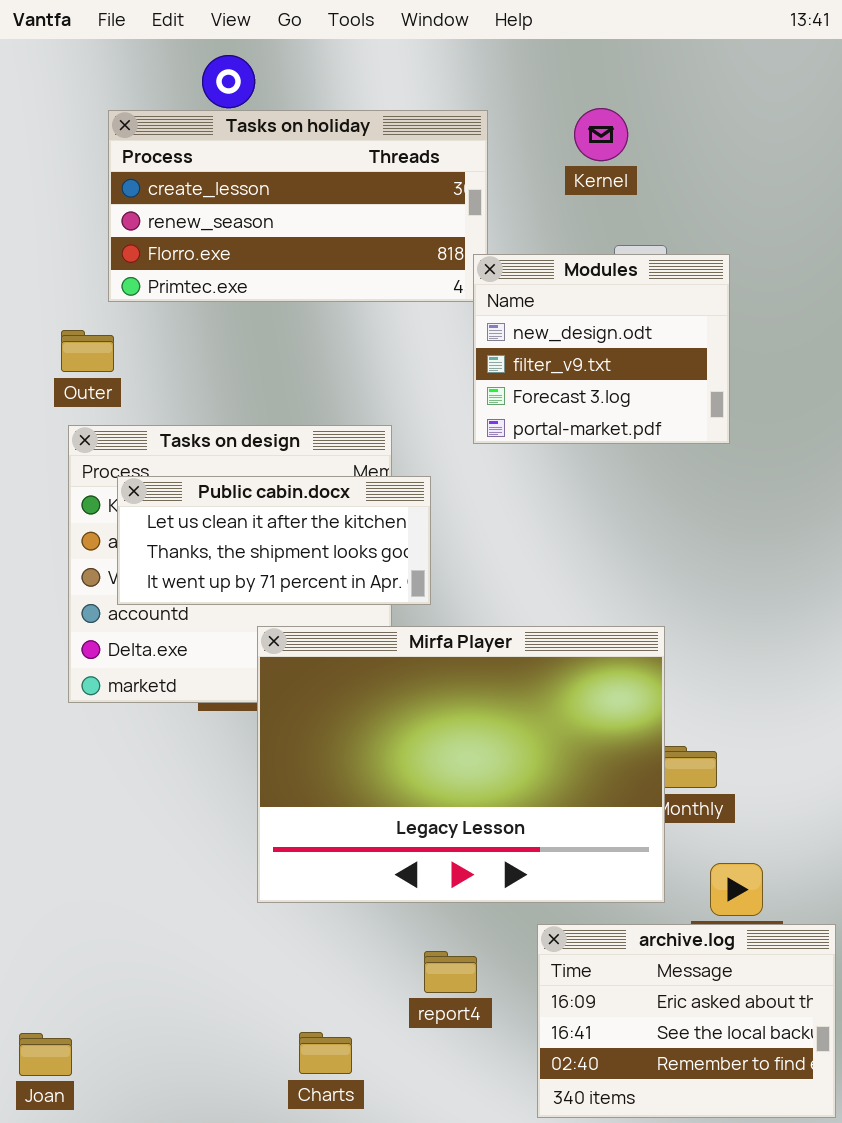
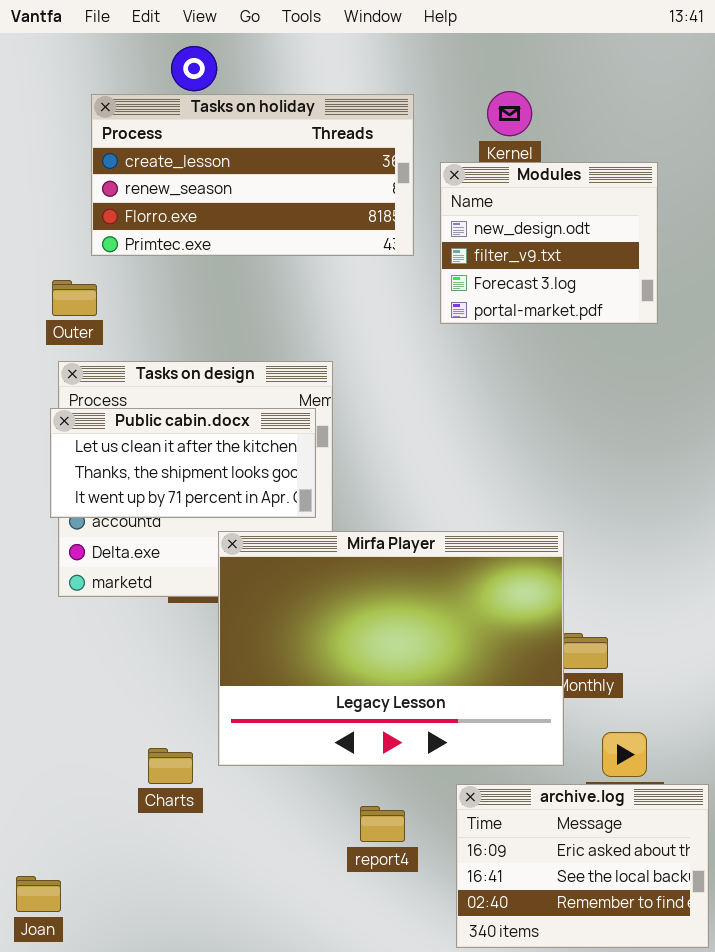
Modules: [473,254,730,444] -> [440,162,658,324], moved
Public cabin.docx: [117,476,431,605] -> [50,408,316,518], moved
Charts: [299,1032,352,1074] -> [148,748,193,784], moved

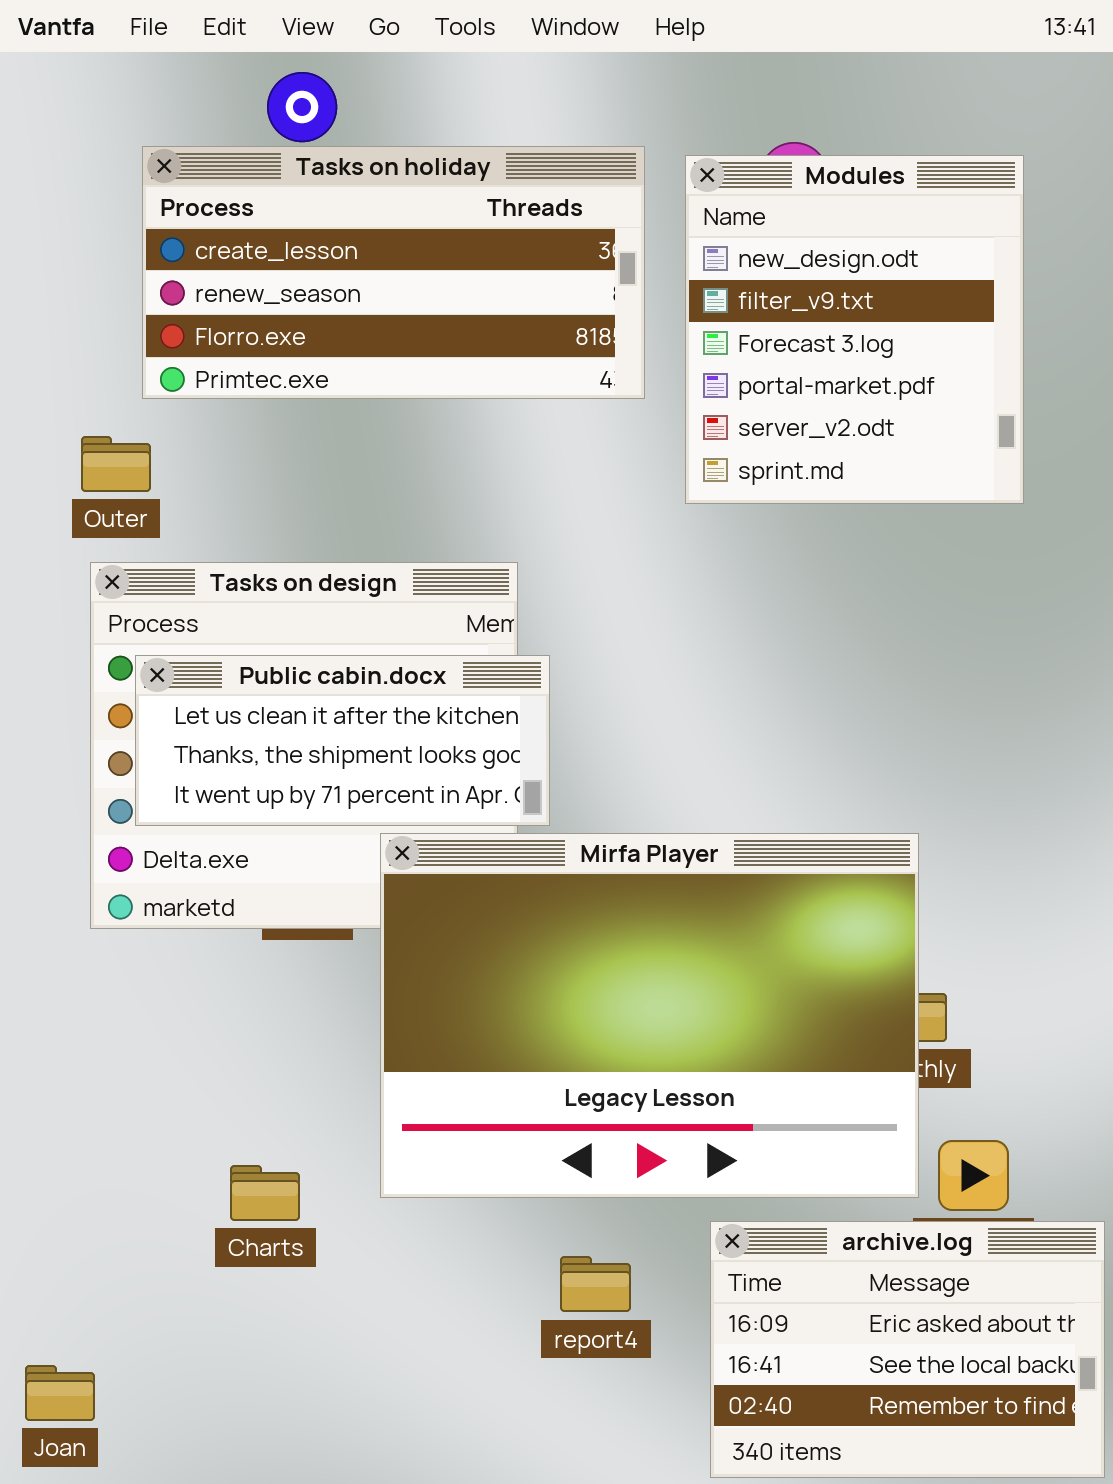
Modules: [440,162,658,324] -> [685,155,1024,504], resized
Public cabin.docx: [50,408,316,518] -> [135,655,550,826], moved
Mirfa Player: [218,531,564,766] -> [380,833,919,1198], moved

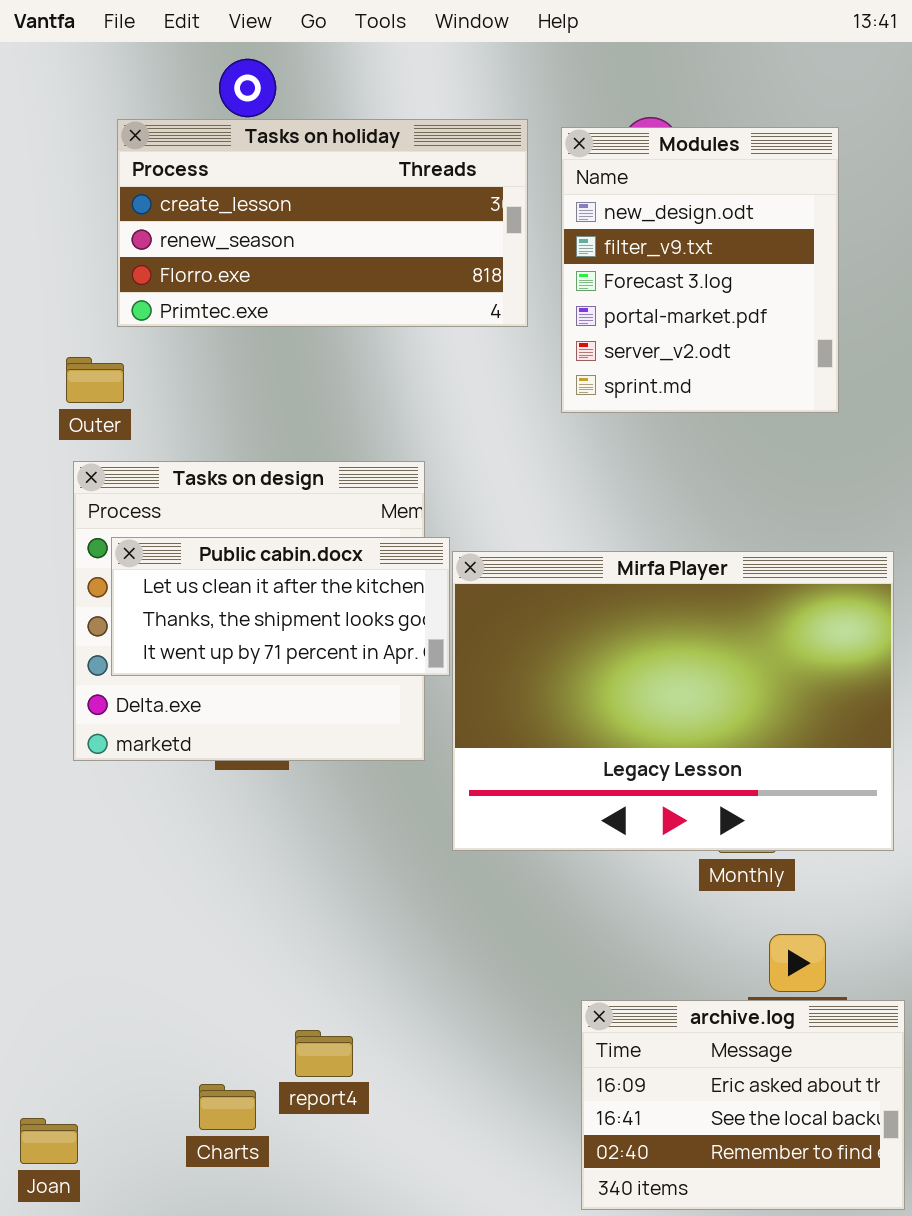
Mirfa Player: [380,833,919,1198] -> [452,551,894,851], moved
Charts: [230,1165,300,1221] -> [199,1084,256,1130], moved
report4: [560,1256,631,1312] -> [295,1030,353,1077], moved

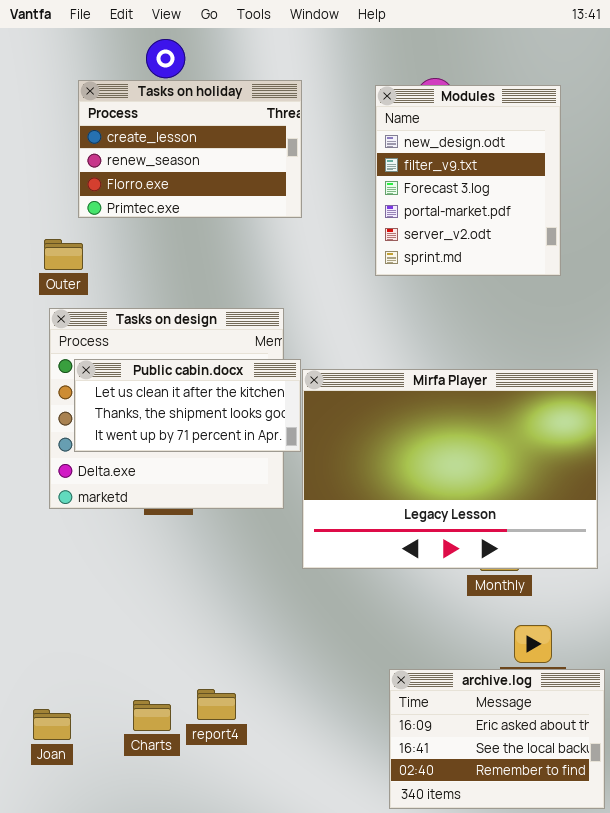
Tasks on holiday: [117,119,528,327] -> [78,80,302,218], resized
Charts: [199,1084,256,1130] -> [133,700,171,731], moved
Joan: [20,1118,78,1164] -> [33,709,71,740], moved

